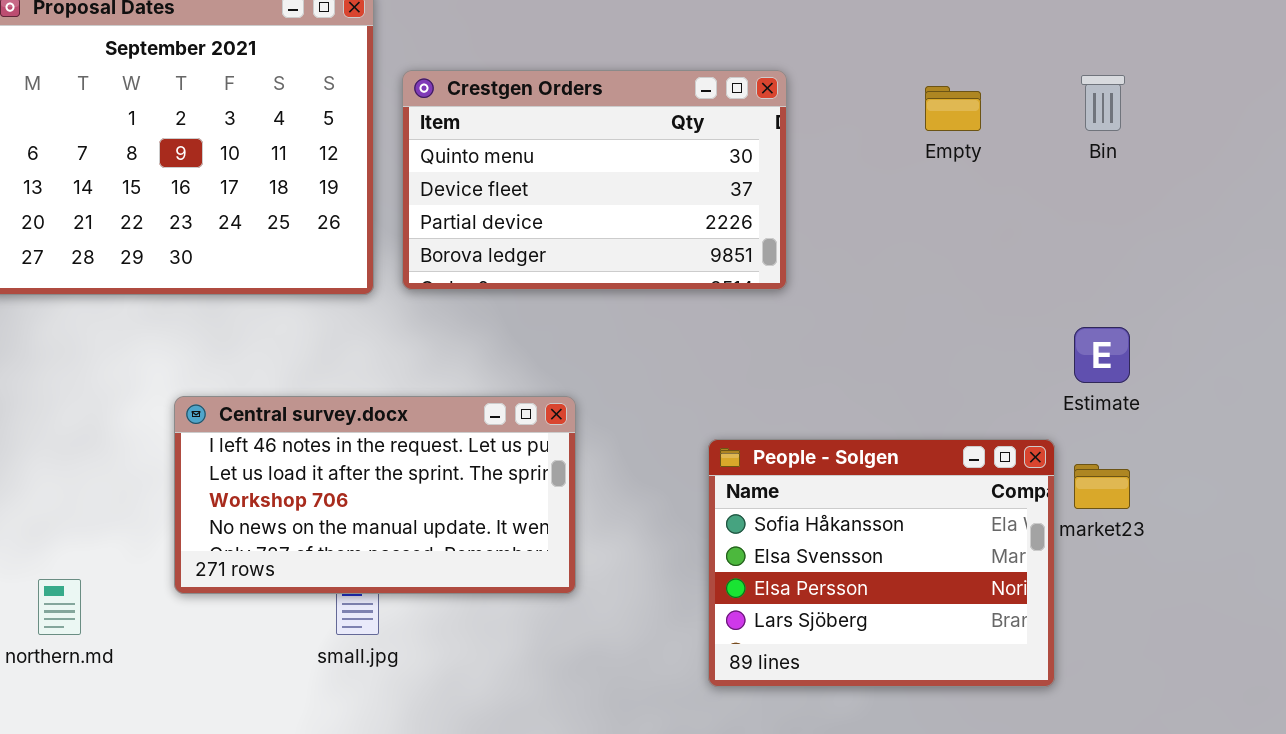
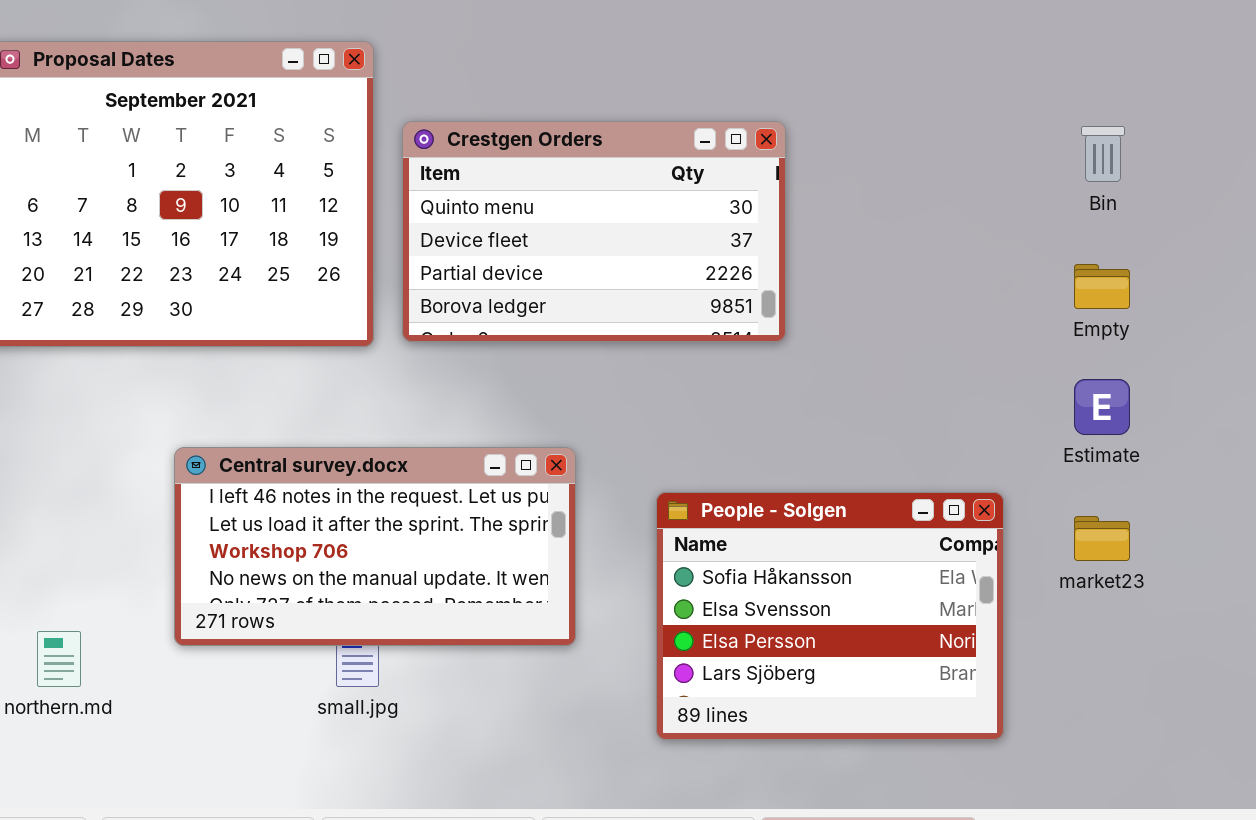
Empty: [925,86,981,131] -> [1074,264,1130,309], moved
People - Solgen: [708,439,1055,687] -> [656,492,1004,740], moved

